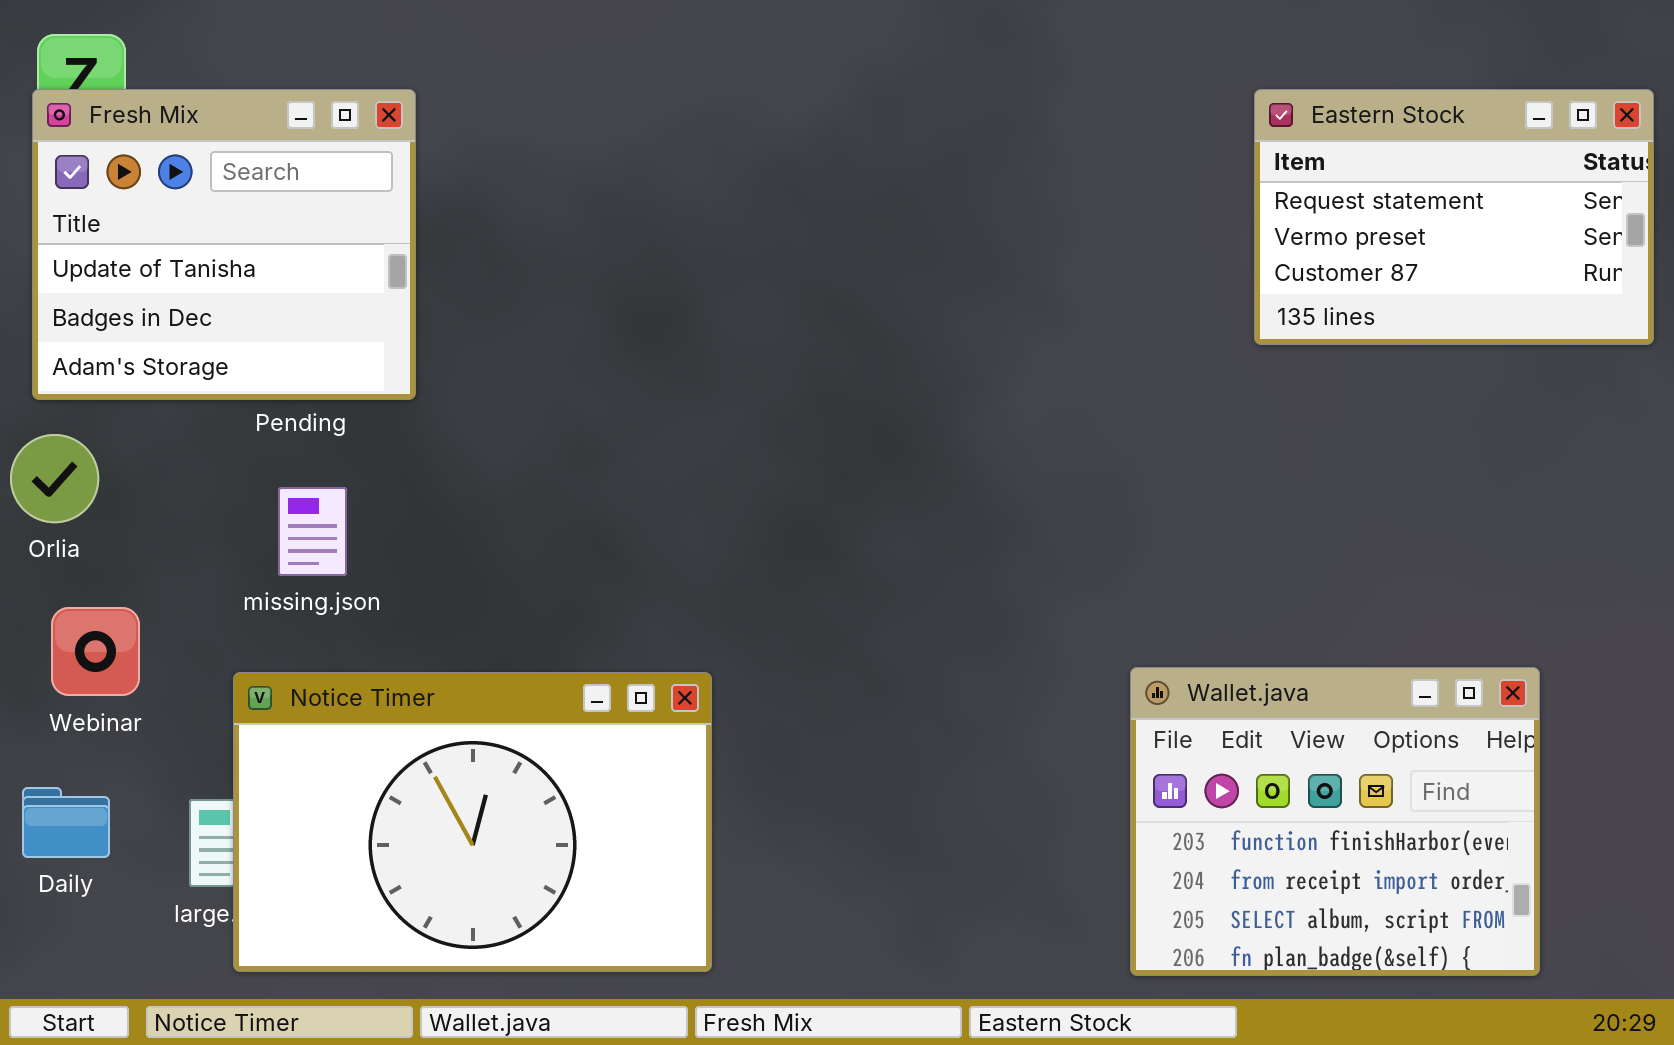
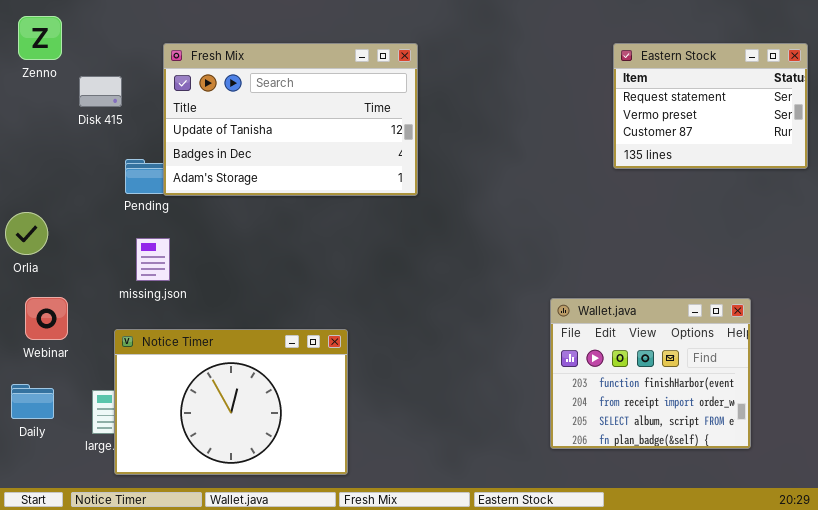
Fresh Mix: [32,89,416,400] -> [163,43,418,196], moved, resized
Wallet.java: [1130,667,1540,976] -> [550,298,751,449], moved

